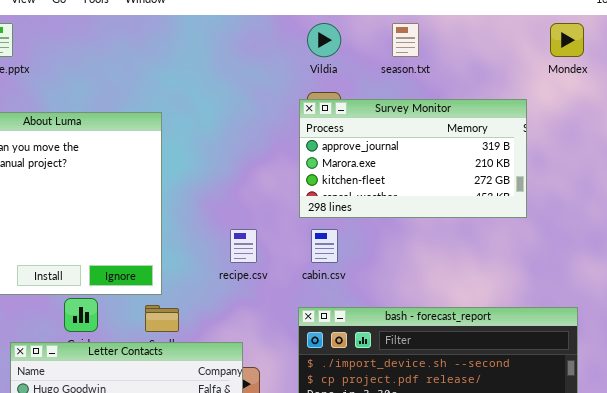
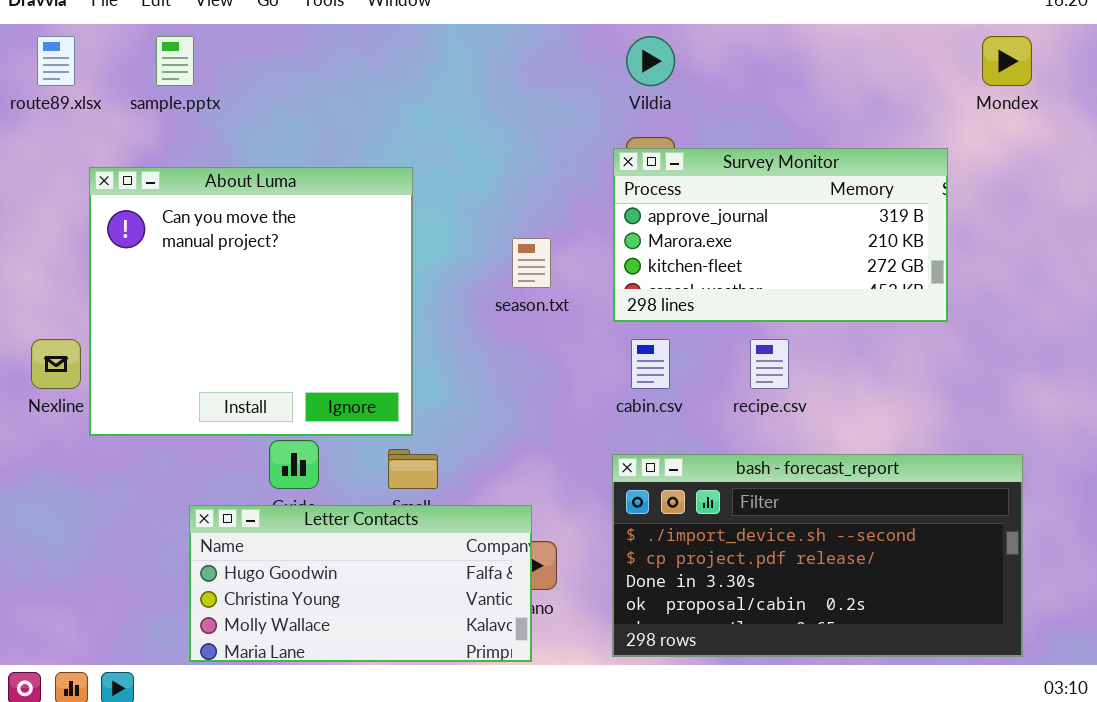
season.txt: [392,23,419,57] -> [512,238,551,288], moved
recipe.csv: [230,229,257,263] -> [750,339,789,389], moved

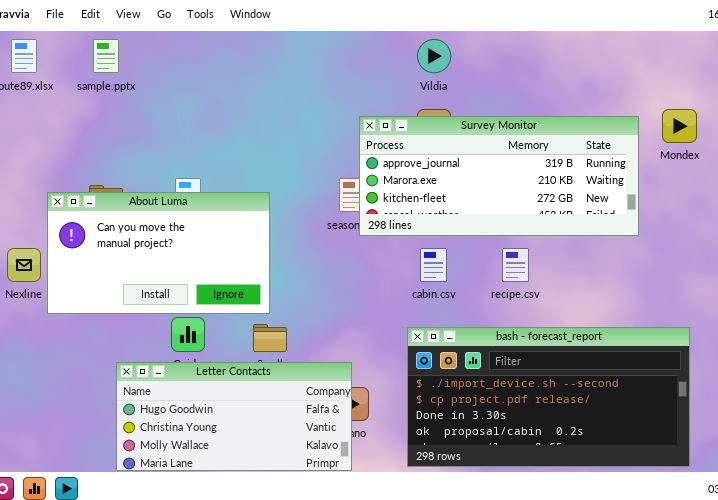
Mondex: [982,36,1032,86] -> [662,109,697,143], moved
Survey Monitor: [613,148,948,322] -> [359,116,639,236], resized
About Luma: [89,167,413,436] -> [47,192,270,314], resized

